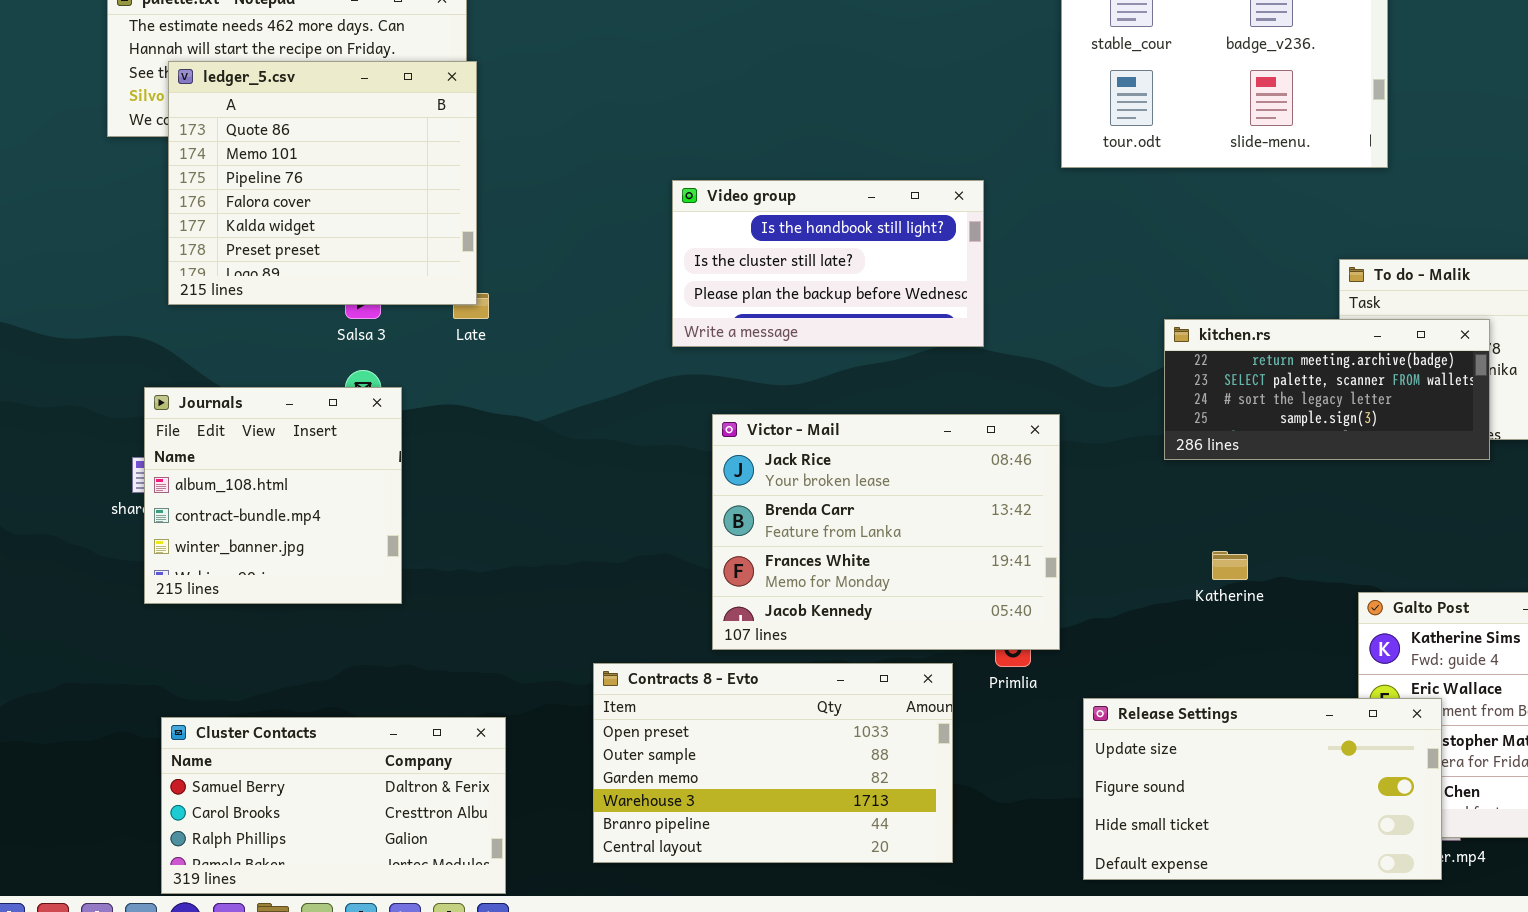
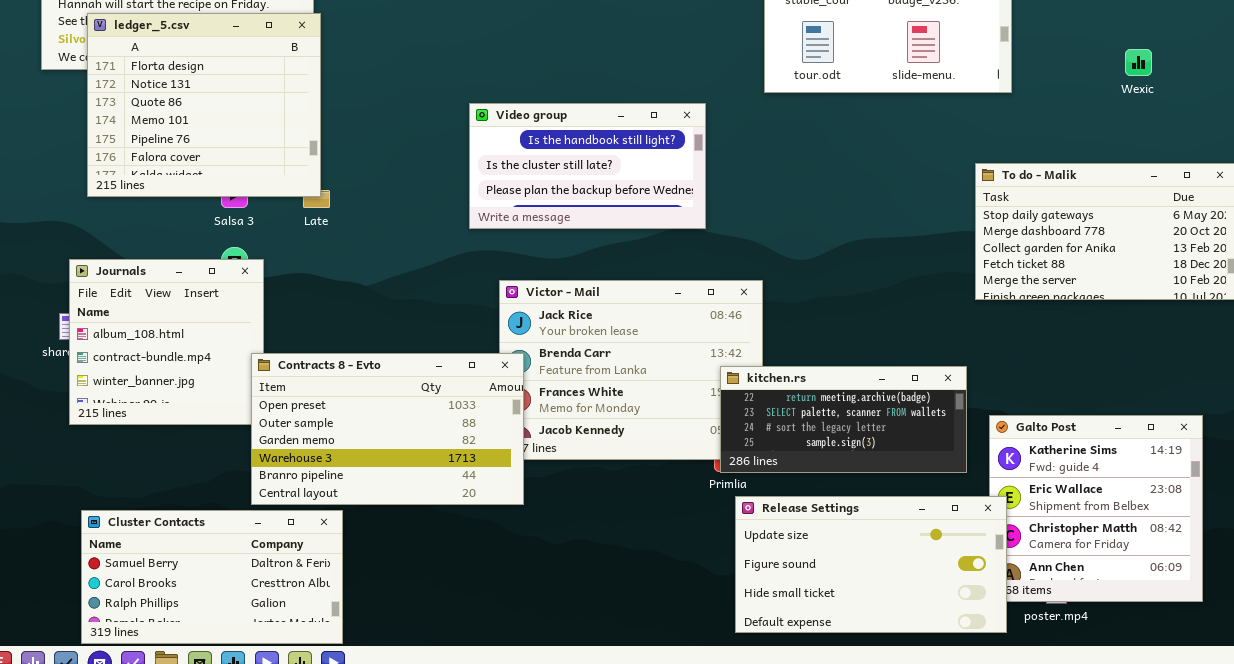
ledger_5.csv: [168,61,477,305] -> [87,13,321,197], scrolled up 2 rows
kitchen.rs: [1164,319,1490,460] -> [720,366,967,473], moved
Contracts 8 - Evto: [593,663,953,863] -> [251,353,524,505], moved
Release Settings: [1083,698,1442,880] -> [735,496,1007,633], moved

